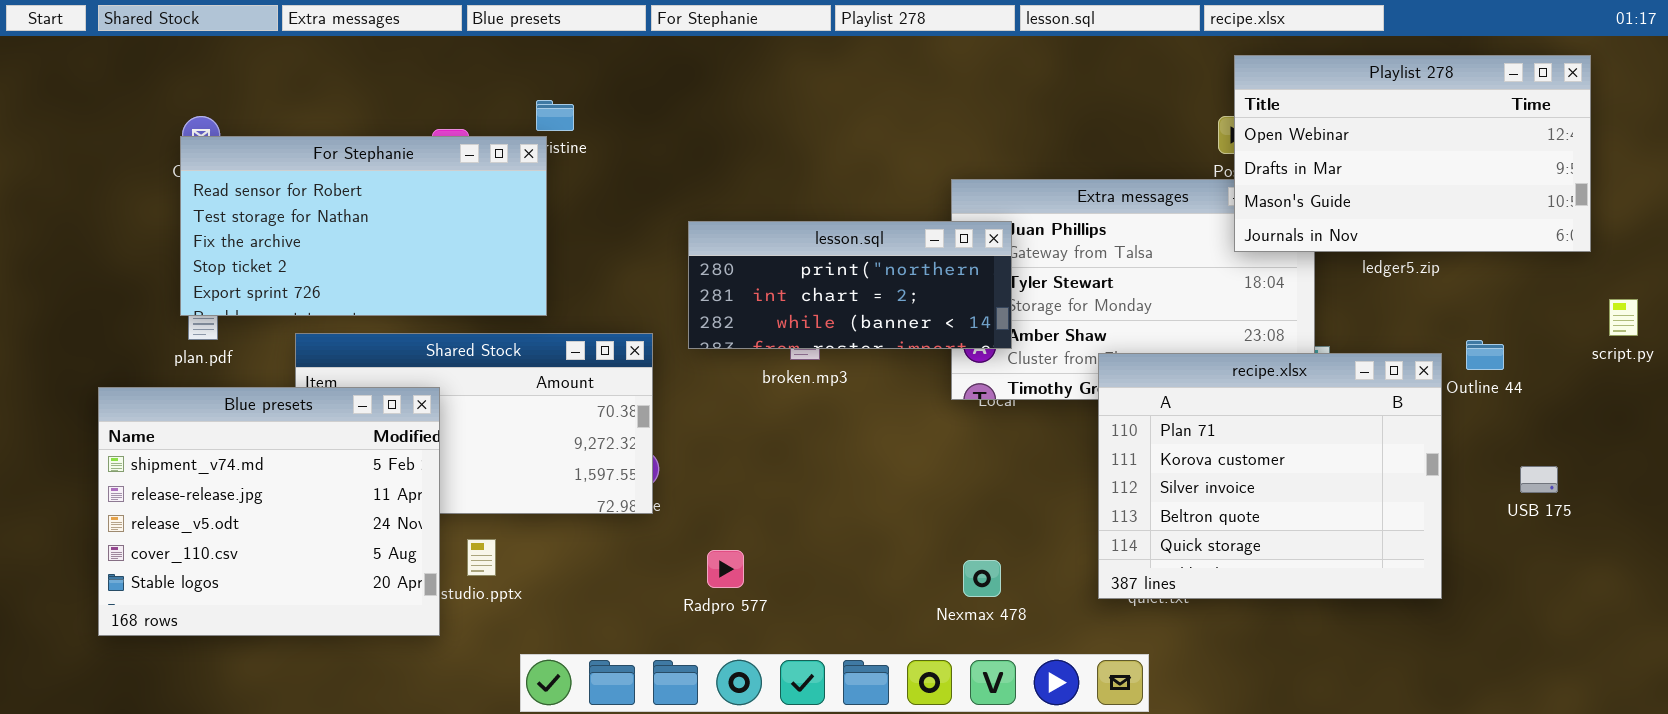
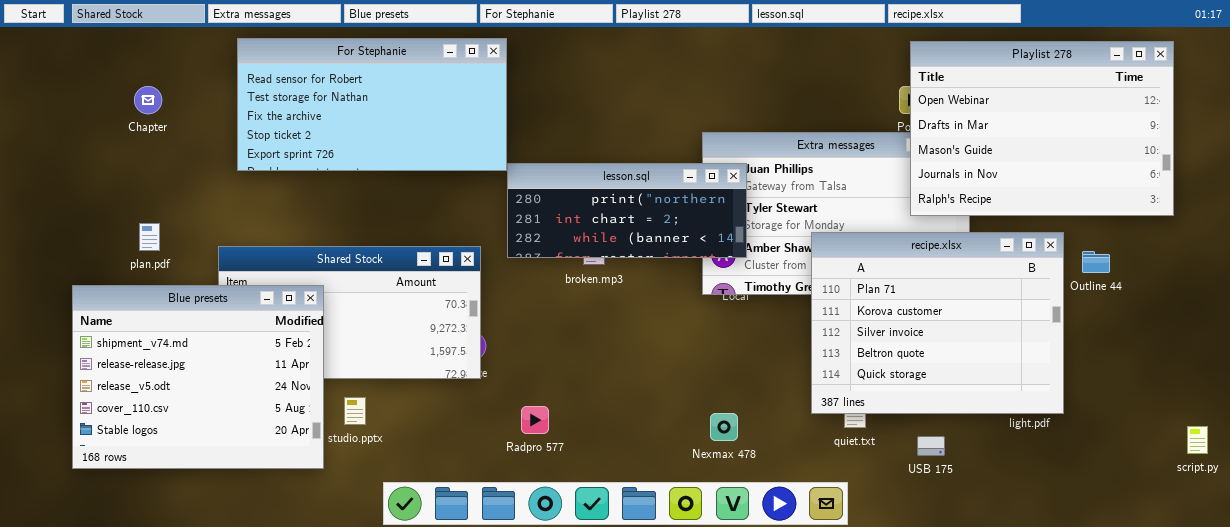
Playlist 278: [1234,55,1591,252] -> [910,41,1174,216], resized
For Stephanie: [180,136,547,316] -> [237,38,507,171], moved
script.py: [1609,299,1638,336] -> [1187,426,1208,454], moved
recipe.xlsx: [1098,353,1442,599] -> [811,232,1064,414], moved
USB 175: [1520,466,1558,493] -> [917,436,945,456], moved

